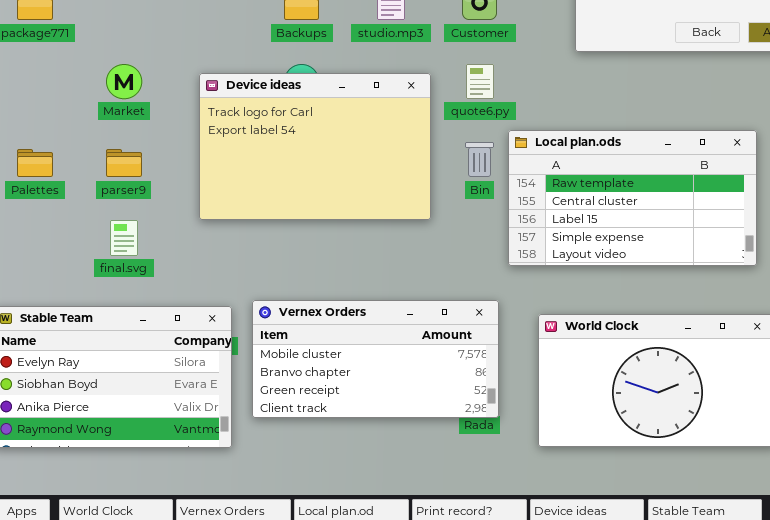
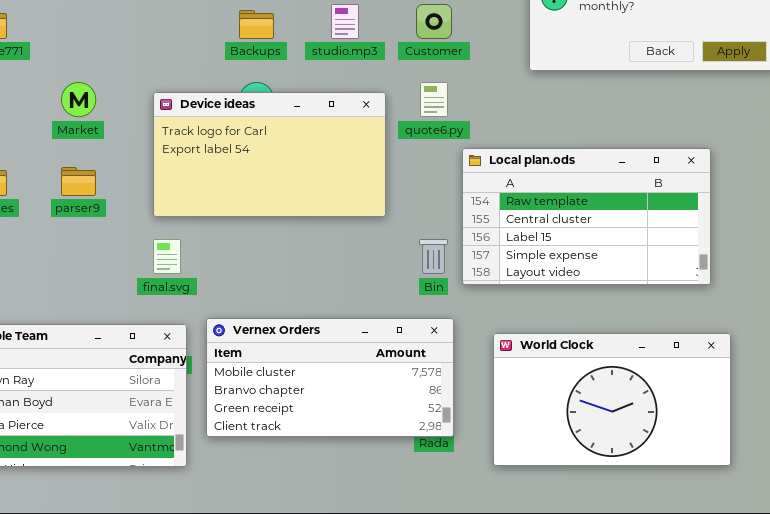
Device ideas: [199,73,431,220] -> [153,92,386,217], resized
Bin: [465,142,494,177] -> [419,239,448,274], moved
final.svg: [110,220,138,256] -> [153,239,181,274], moved

